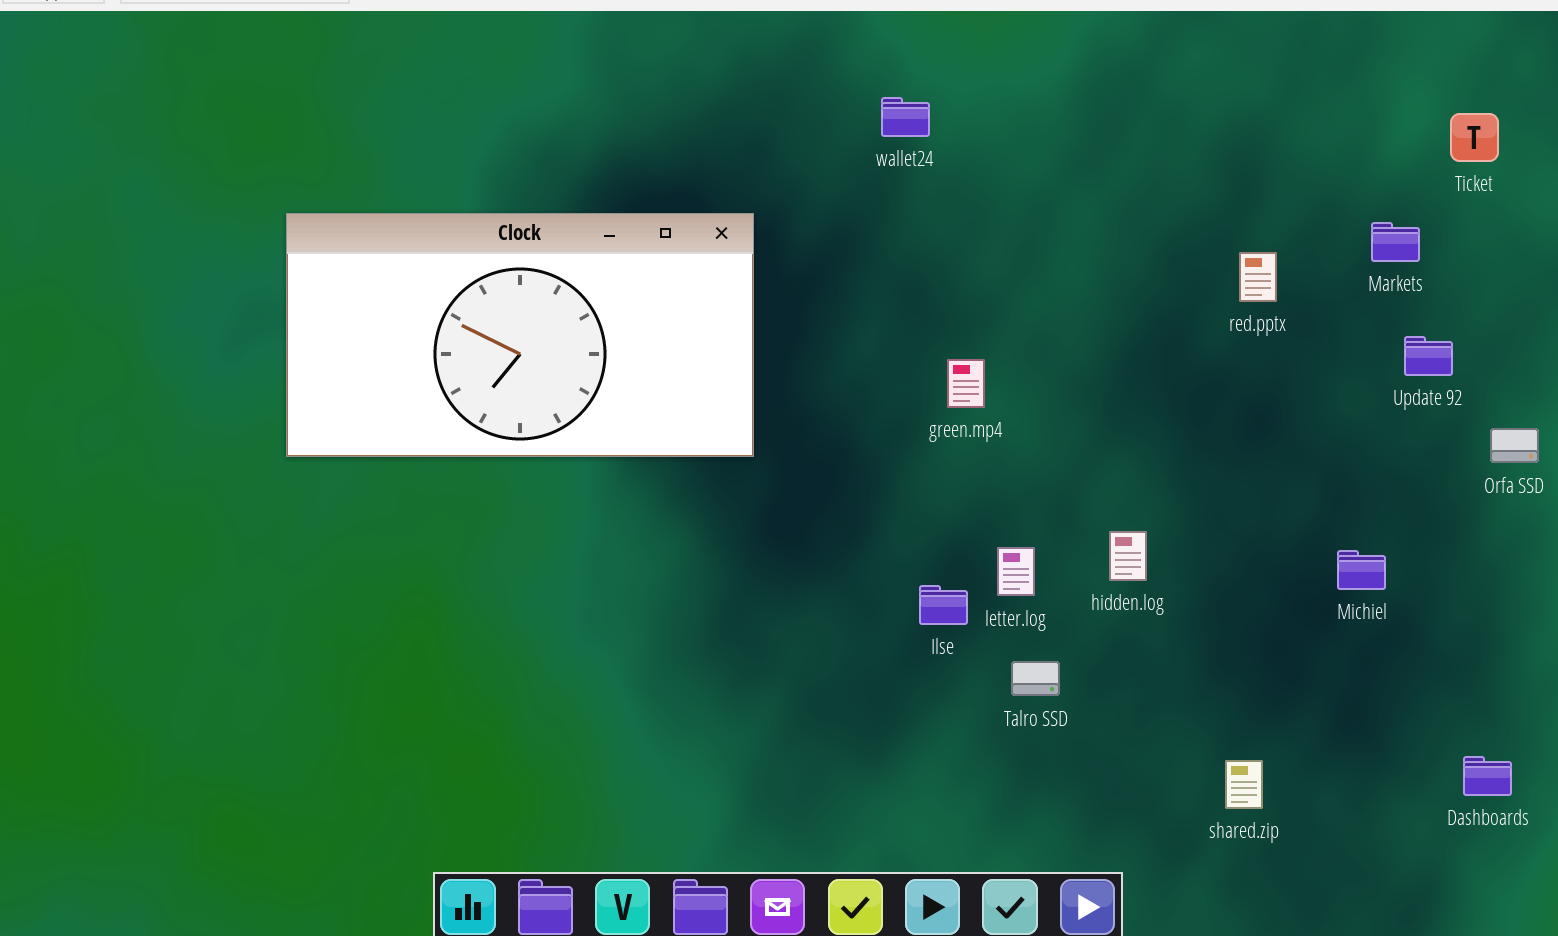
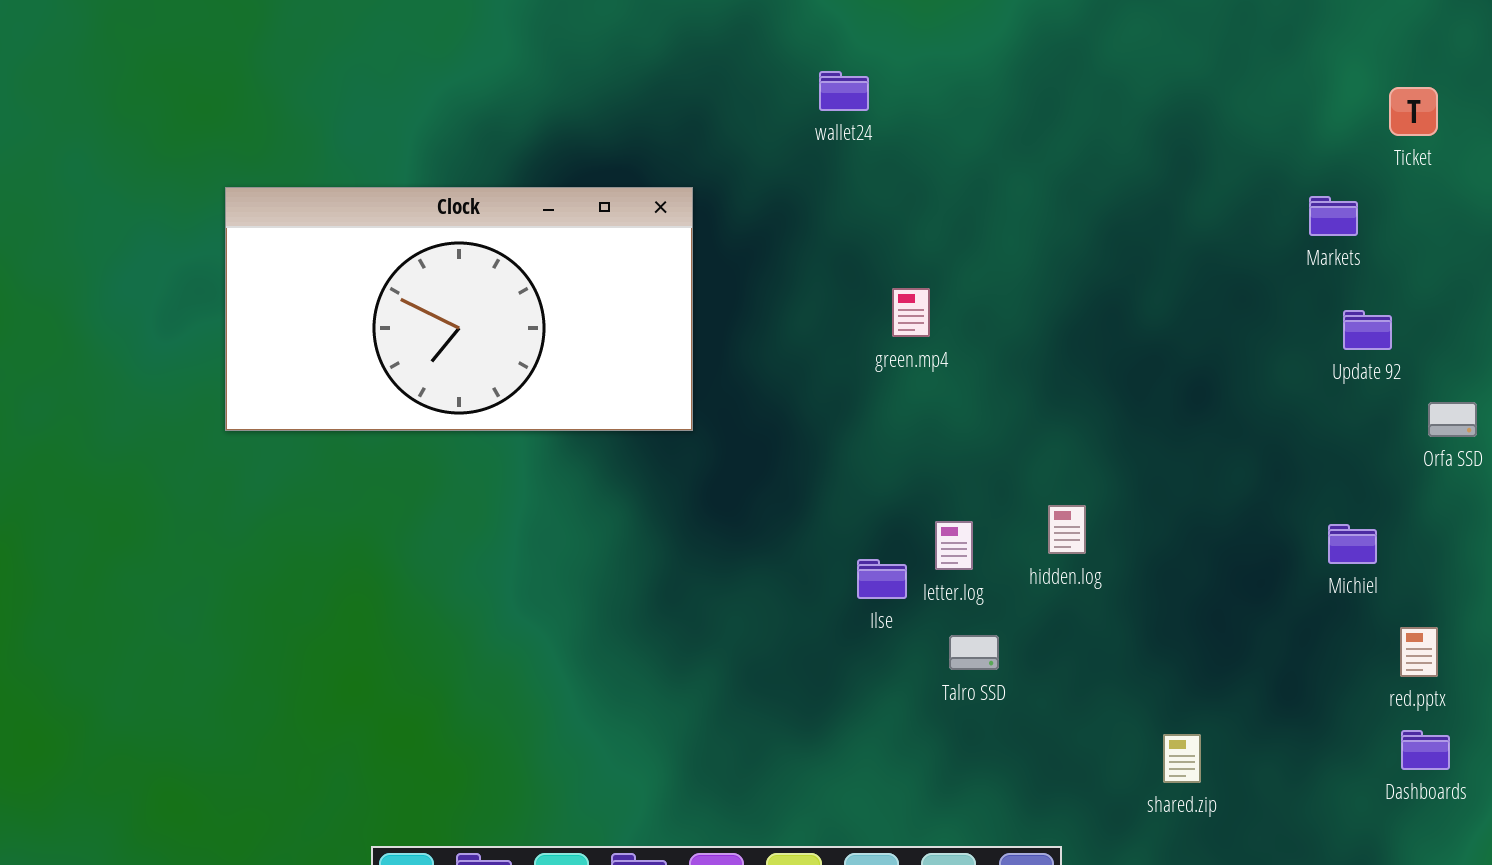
red.pptx: [1239,252,1277,302] -> [1400,627,1438,677], moved
green.mp4: [947,359,985,408] -> [892,288,930,337], moved
Michiel: [1337,550,1386,590] -> [1328,524,1377,564], moved

